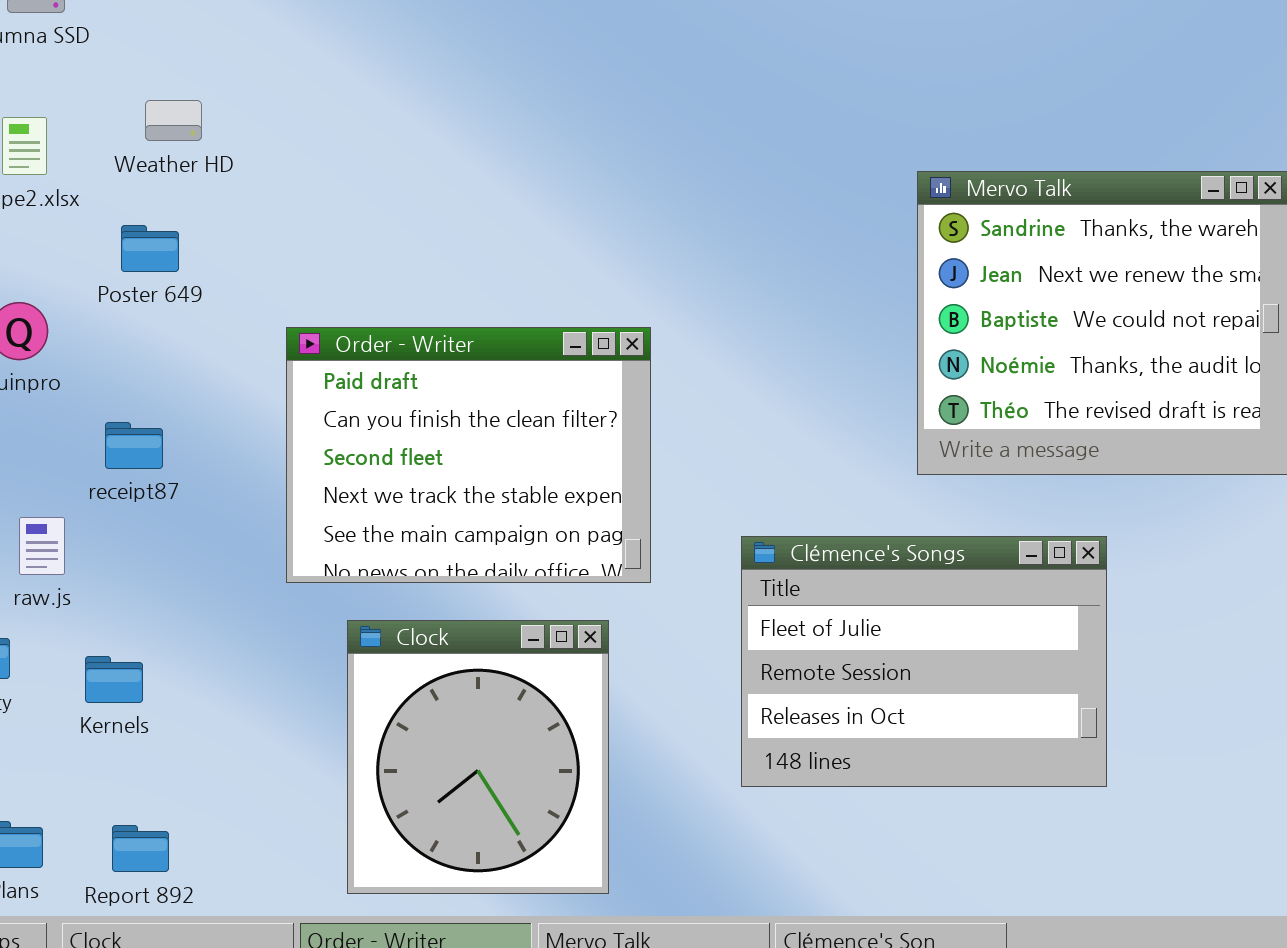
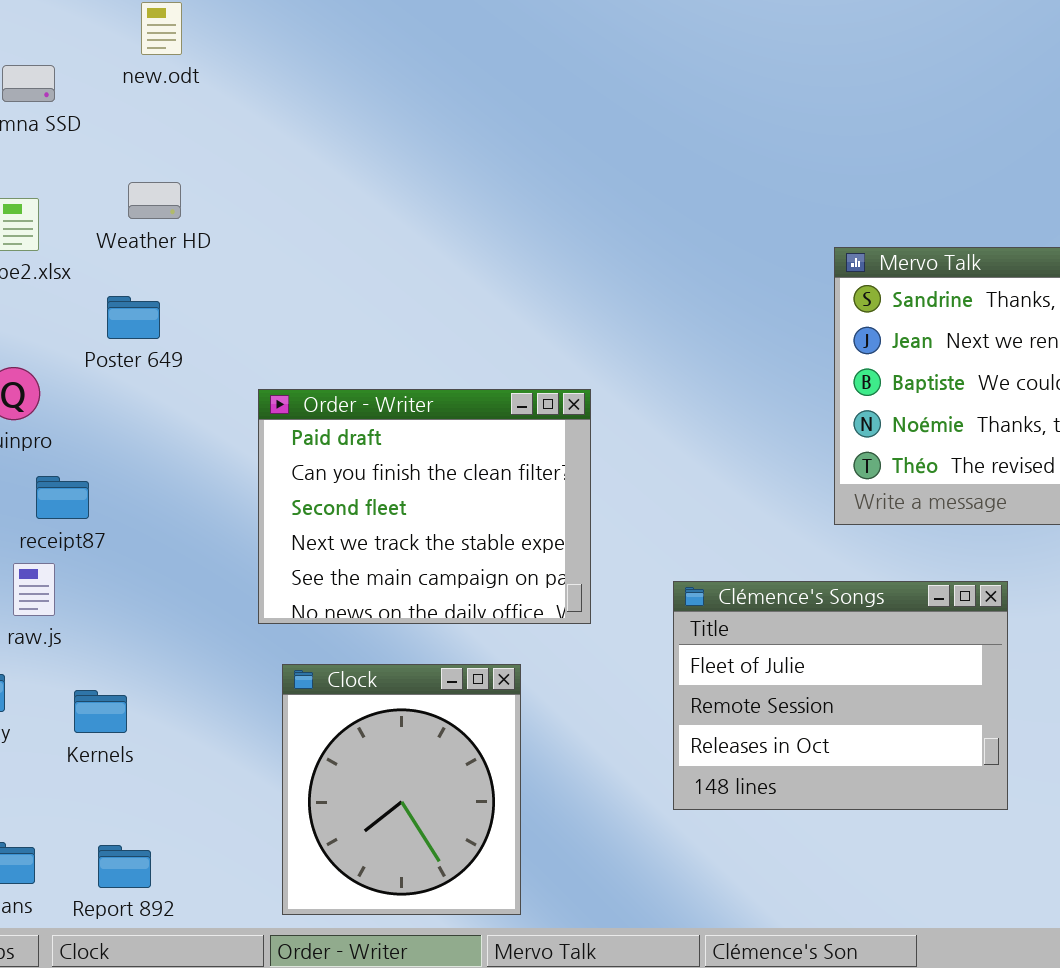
receipt87: [105,422,163,469] -> [36,476,89,519], moved
Clock: [347,620,609,894] -> [282,664,521,915], moved

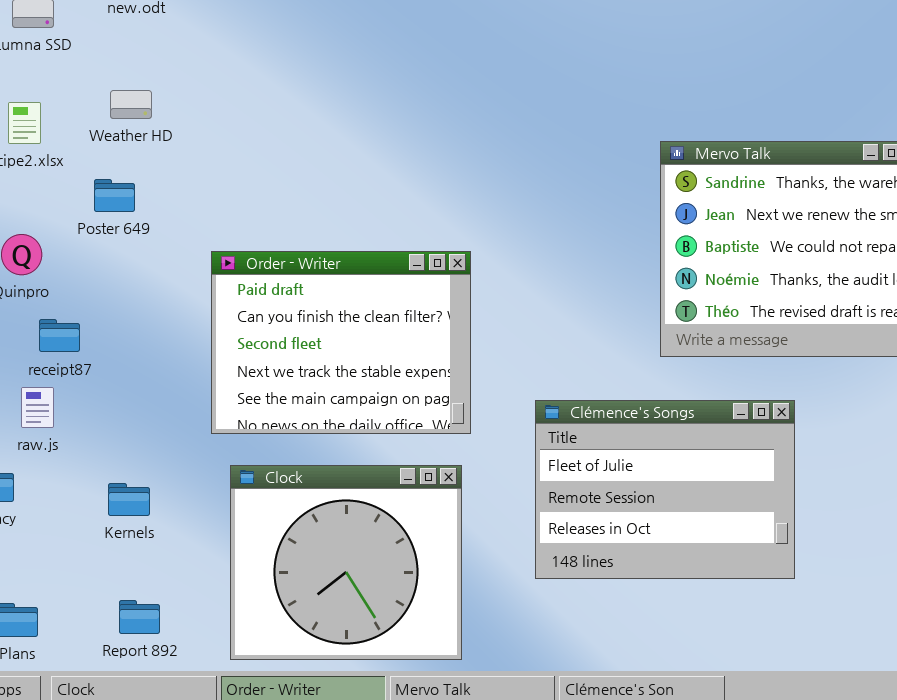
Clock: [282,664,521,915] -> [230,465,462,660], resized
Kernels: [74,690,127,733] -> [108,483,150,516], moved
Report 892: [98,845,151,888] -> [119,600,160,634], moved

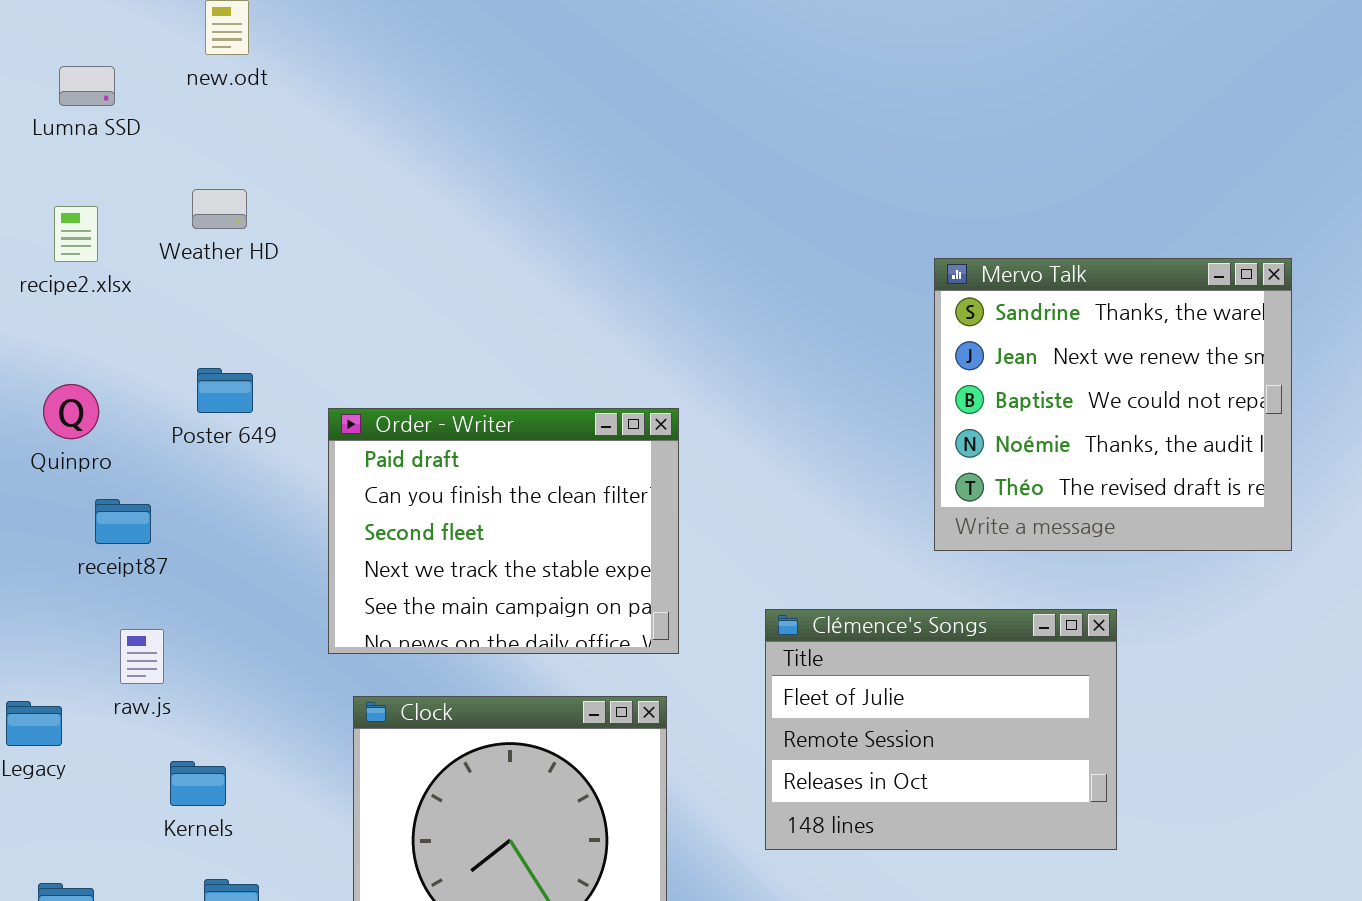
Poster 649: [94,179,135,212] -> [197,368,253,413], moved
raw.js: [21,387,54,428] -> [120,629,164,684], moved
Kernels: [108,483,150,516] -> [170,761,226,806], moved

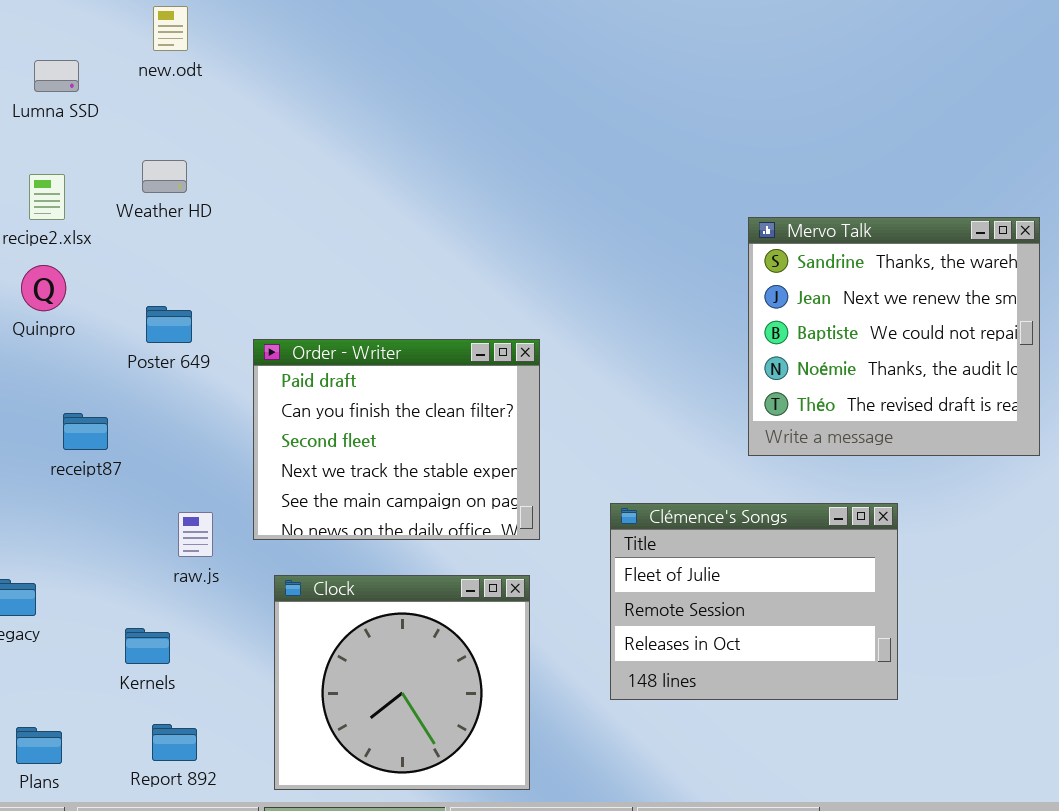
Quinpro: [43,384,99,439] -> [21,265,66,311], moved
raw.js: [120,629,164,684] -> [178,512,213,557], moved

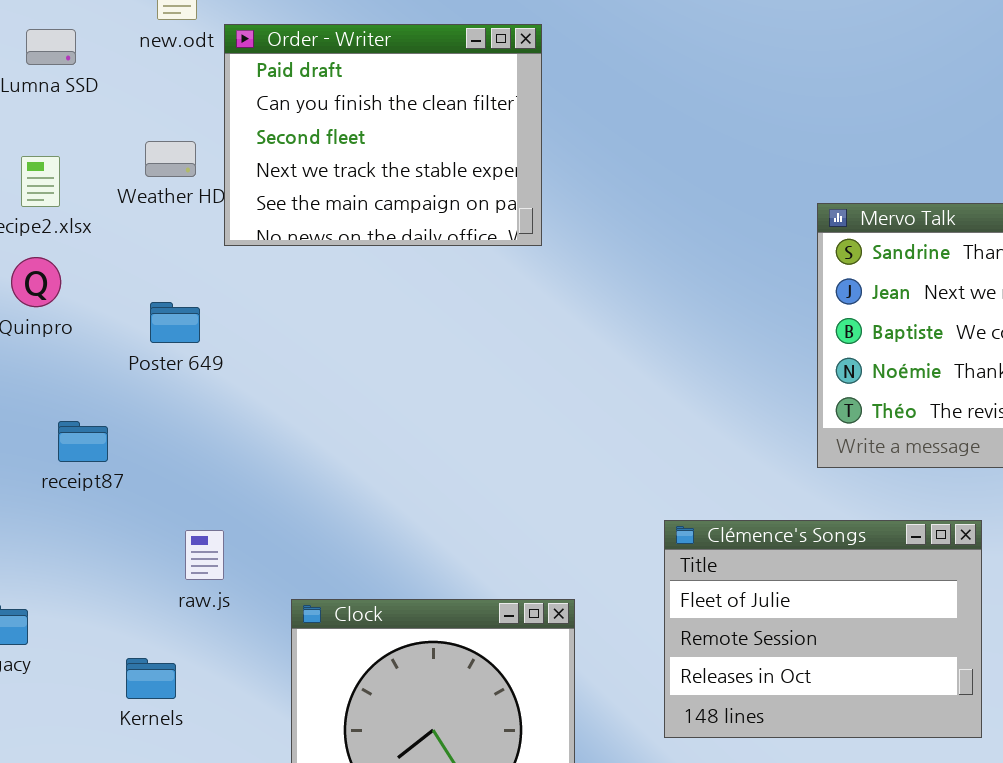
Order - Writer: [253,339,540,540] -> [224,24,542,246], moved

